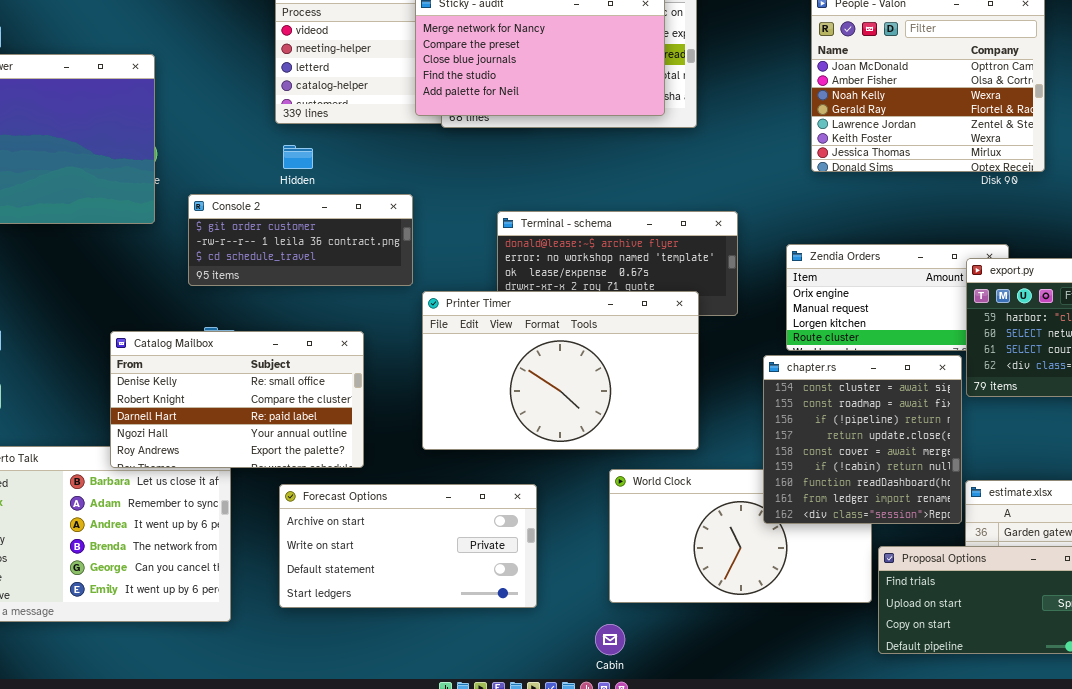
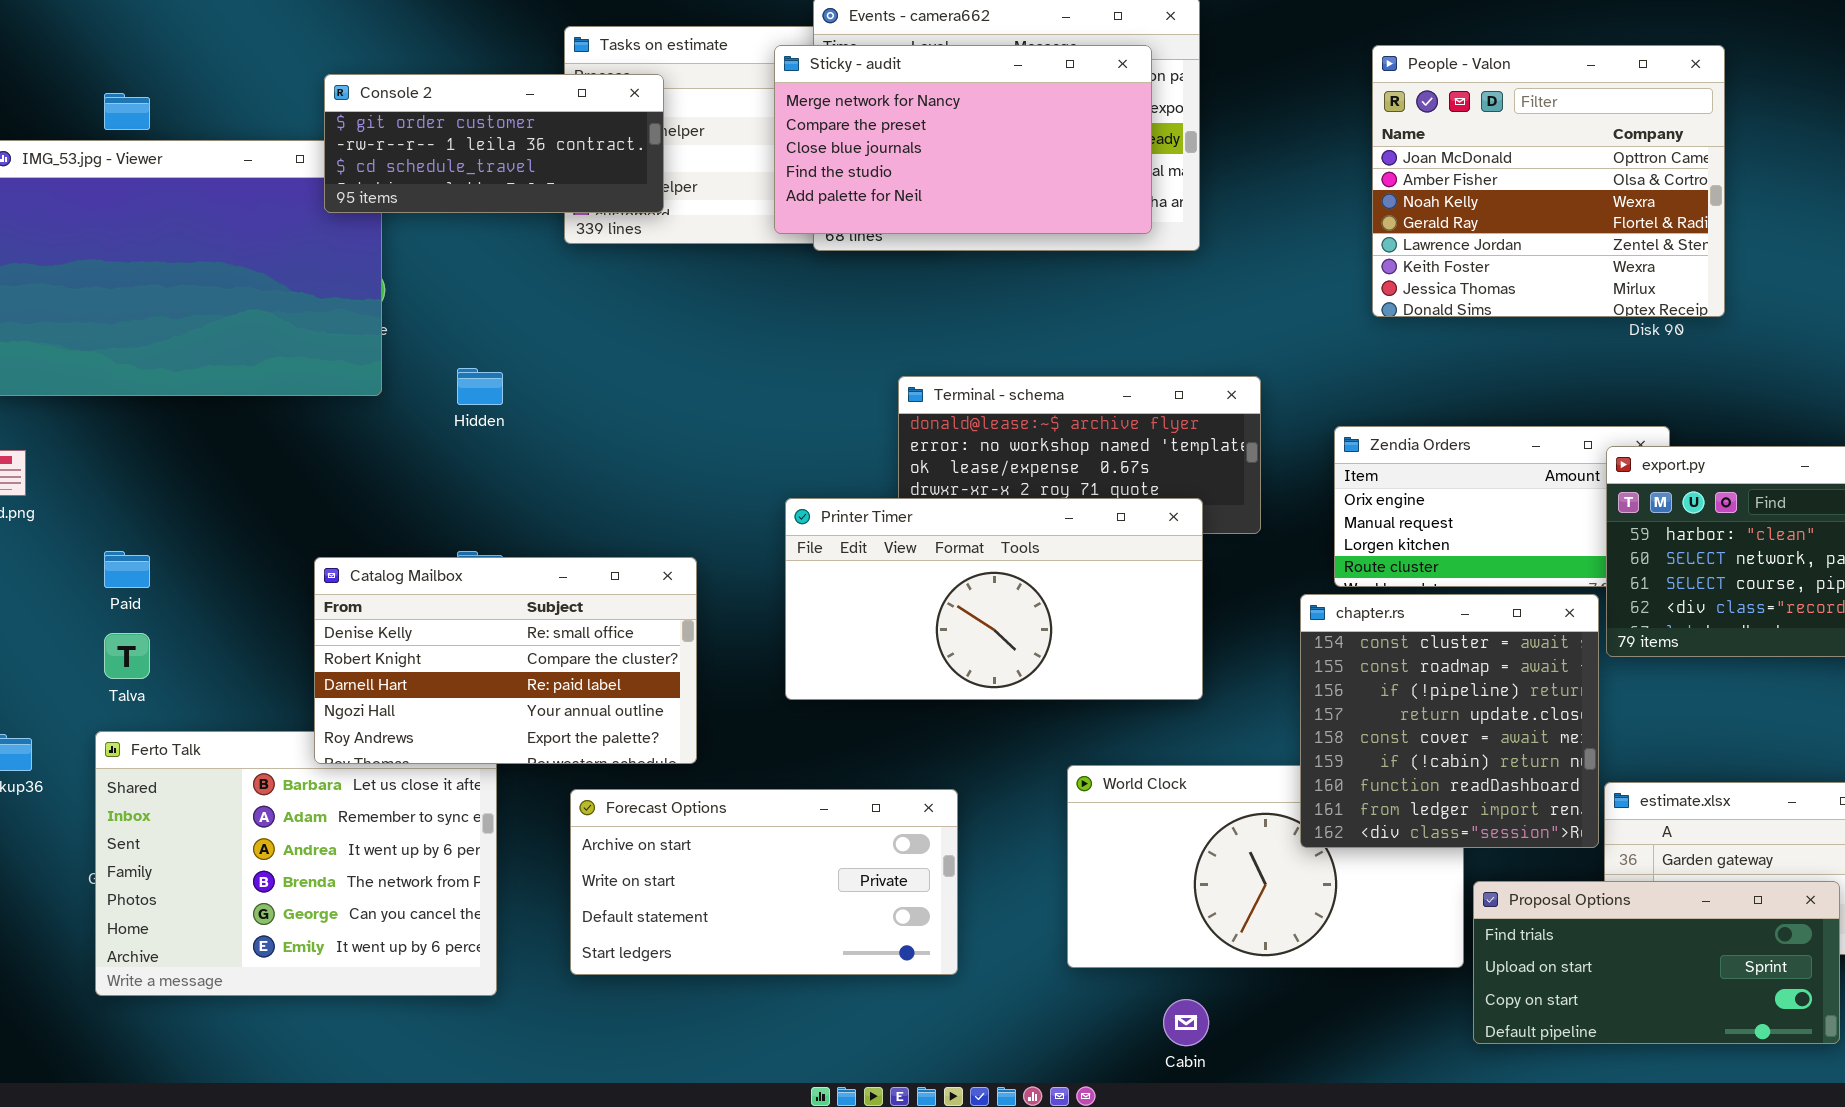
Hidden: [283,145,313,169] -> [457,368,503,405], moved
Console 2: [188,194,413,286] -> [324,74,664,213], moved
Printer Timer: [422,291,699,450] -> [785,498,1203,700], resized
Cabin: [595,624,625,655] -> [1163,999,1209,1046], moved

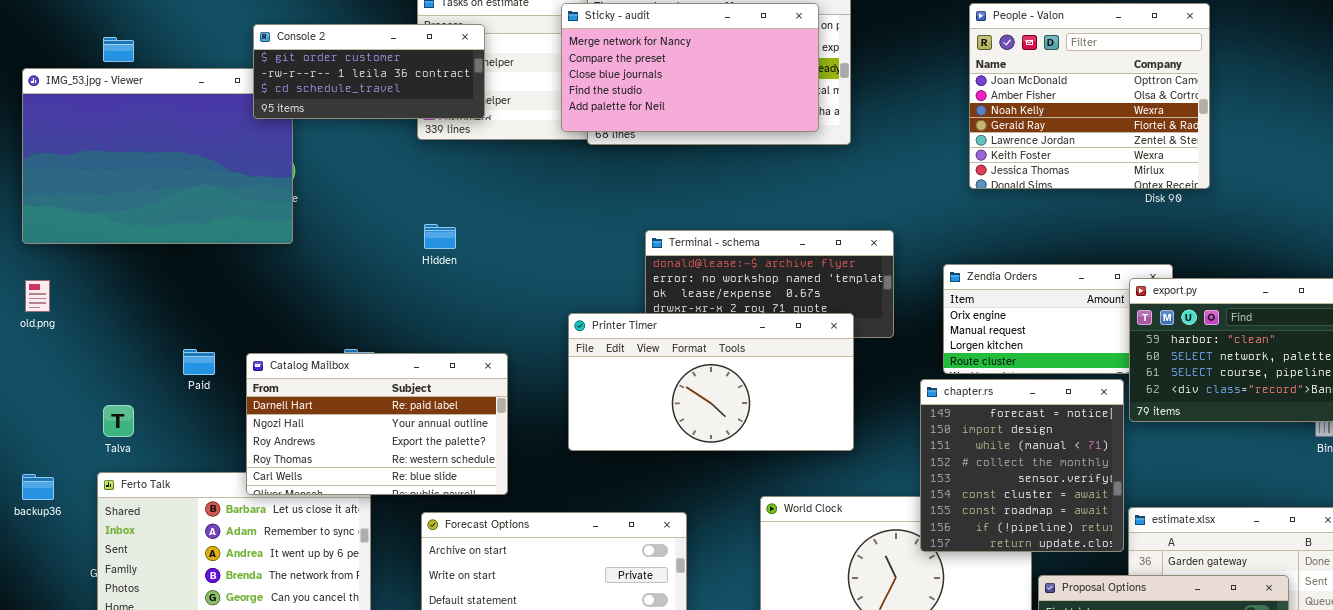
Hidden: [457,368,503,405] -> [424,224,456,249], moved
Paid: [104,551,150,588] -> [183,349,215,375], moved
Catalog Mailbox: [314,557,697,764] -> [246,353,508,495], scrolled down 2 rows
chapter.rs: [1300,594,1599,848] -> [920,379,1124,552], scrolled up 5 rows

